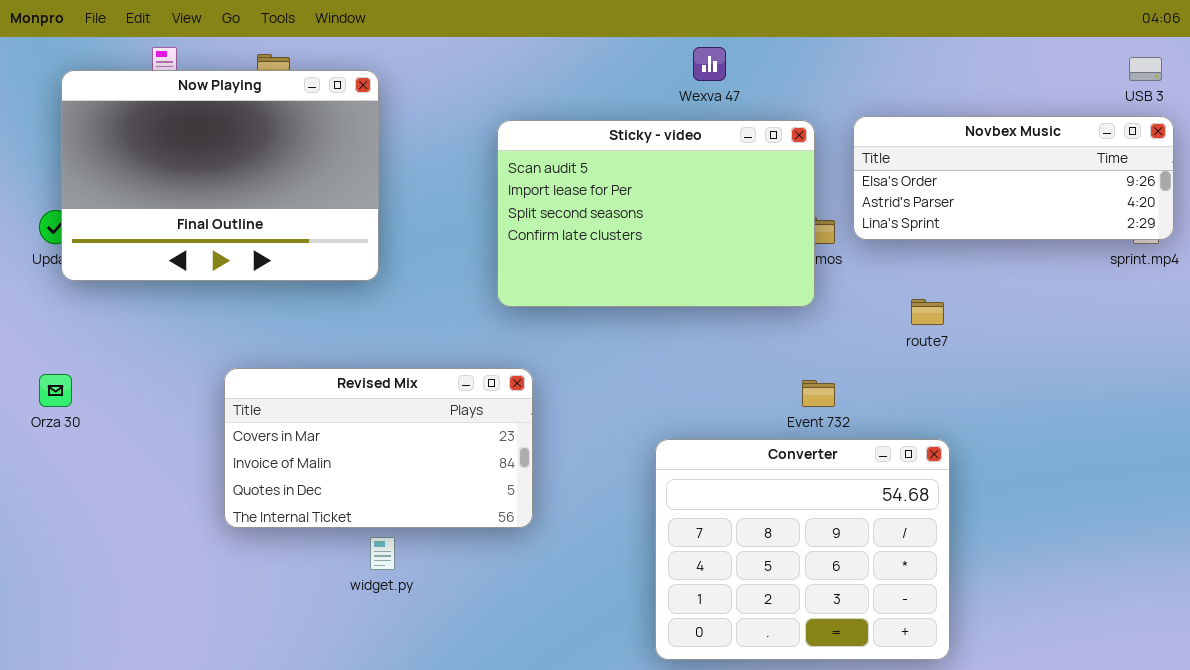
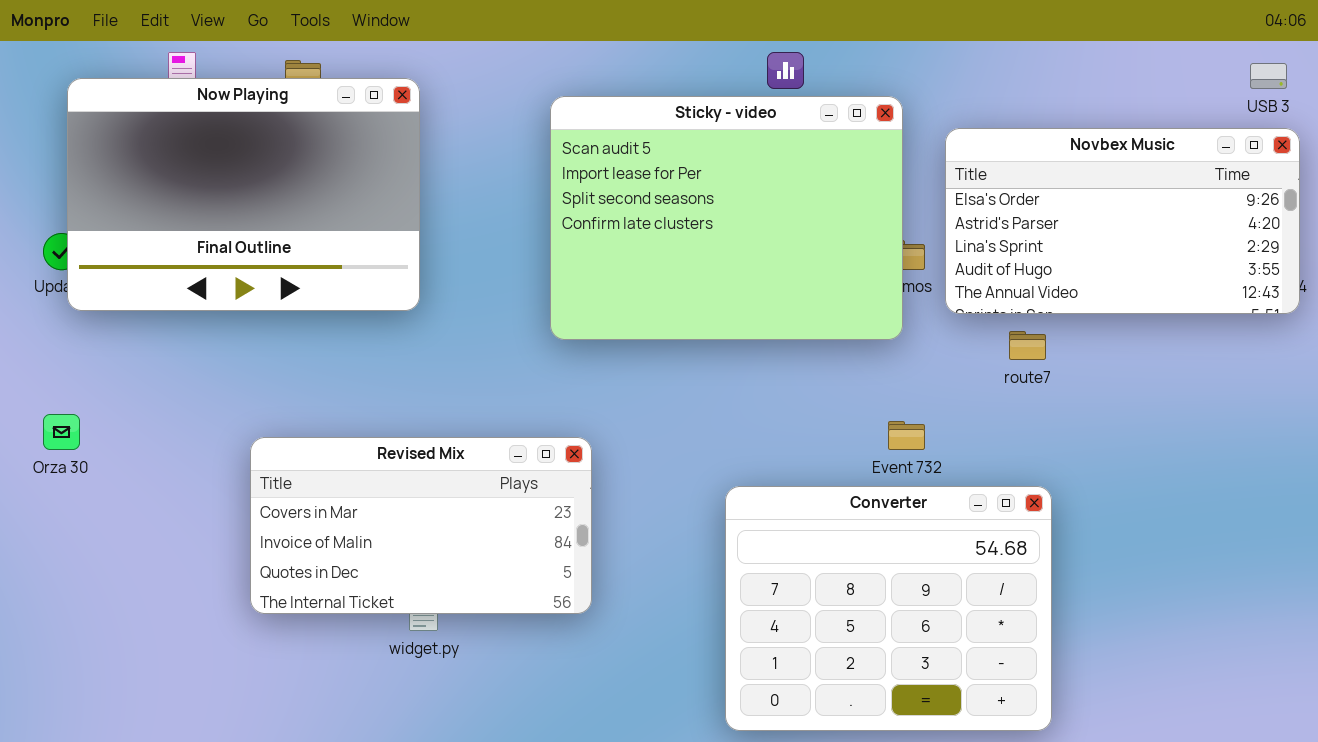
Novbex Music: [853,116,1174,240] -> [945,128,1300,314], resized
Sticky - video: [497,120,815,307] -> [550,96,903,340], resized
Revised Mix: [224,368,533,528] -> [250,437,592,614], moved

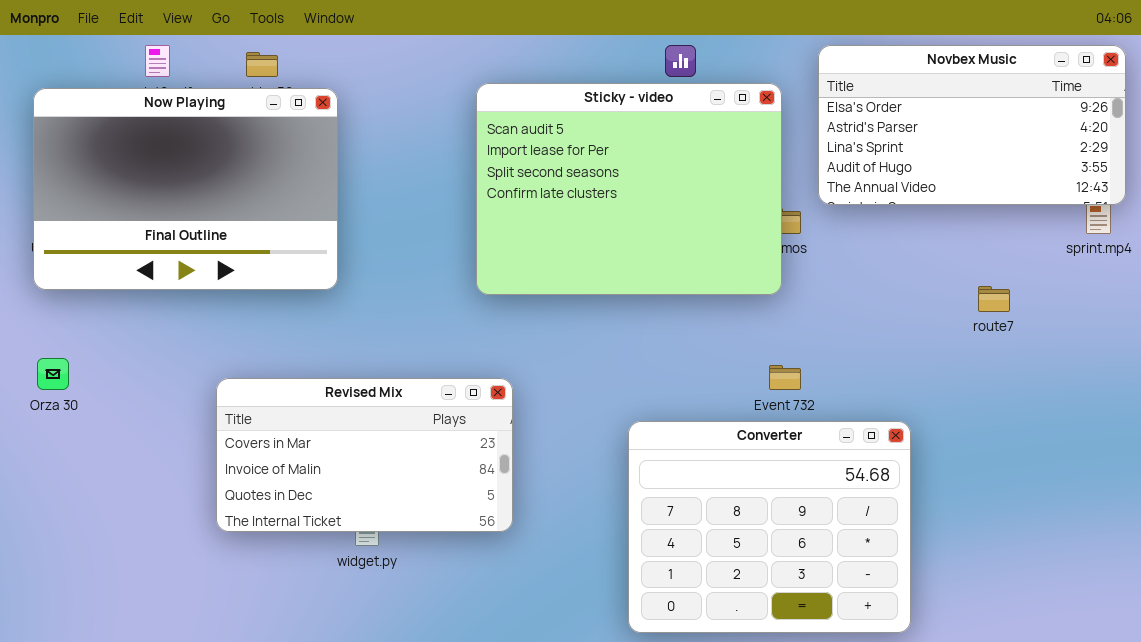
Now Playing: [67,78,420,311] -> [33,88,338,290], moved
Novbex Music: [945,128,1300,314] -> [818,45,1126,205], moved
route7: [1009,331,1046,360] -> [978,286,1010,312], moved

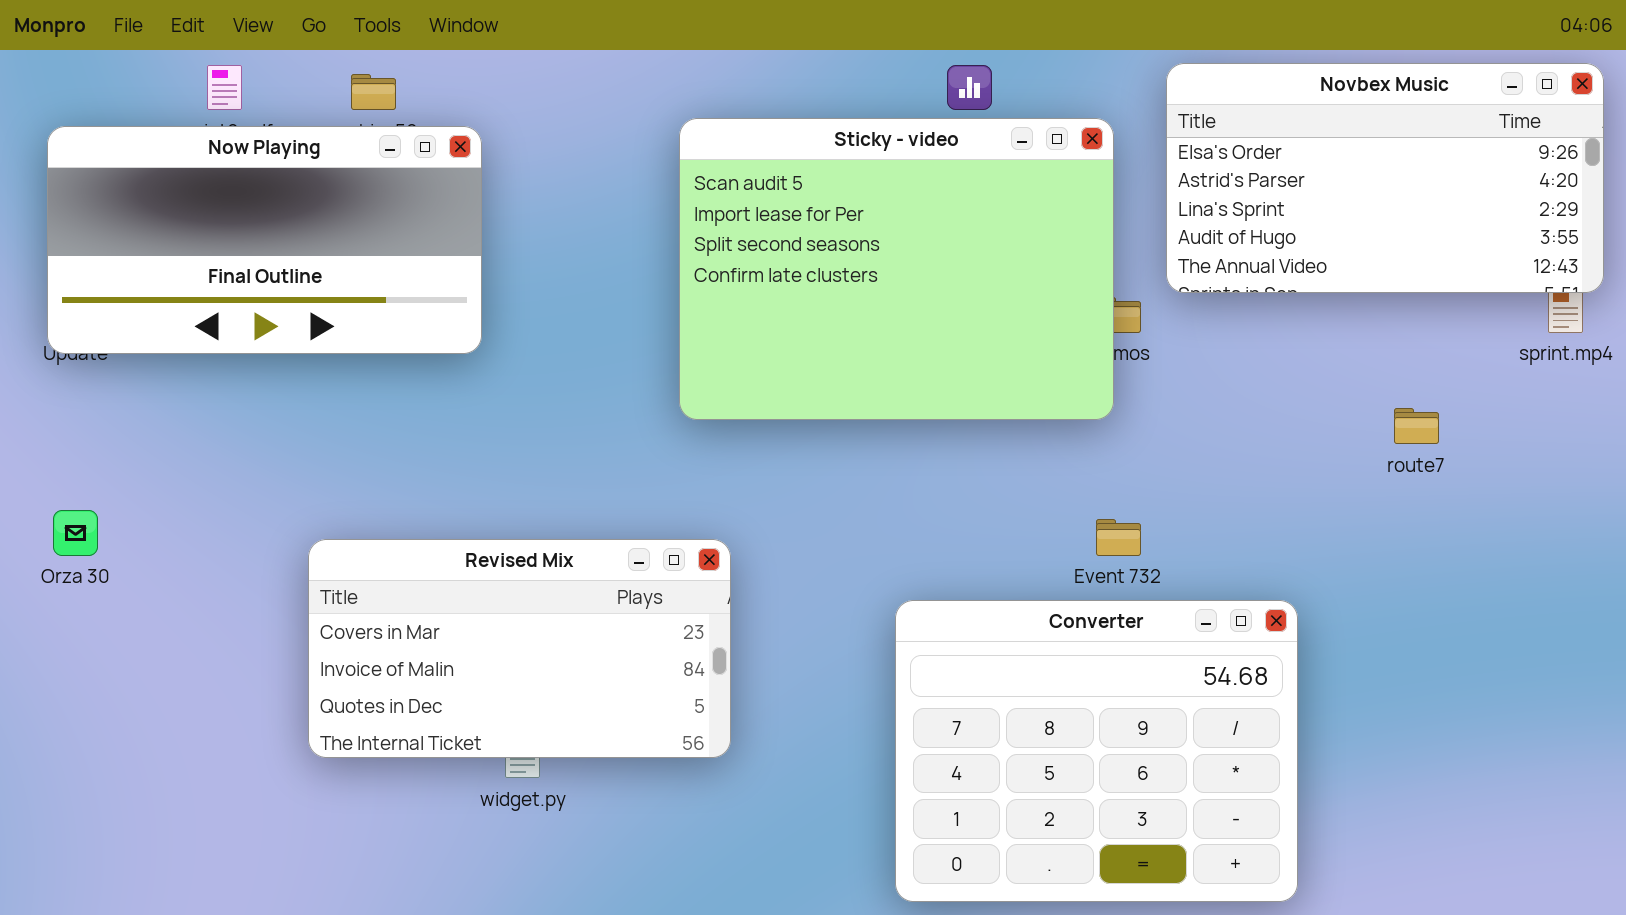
Now Playing: [33,88,338,290] -> [47,126,482,354], resized

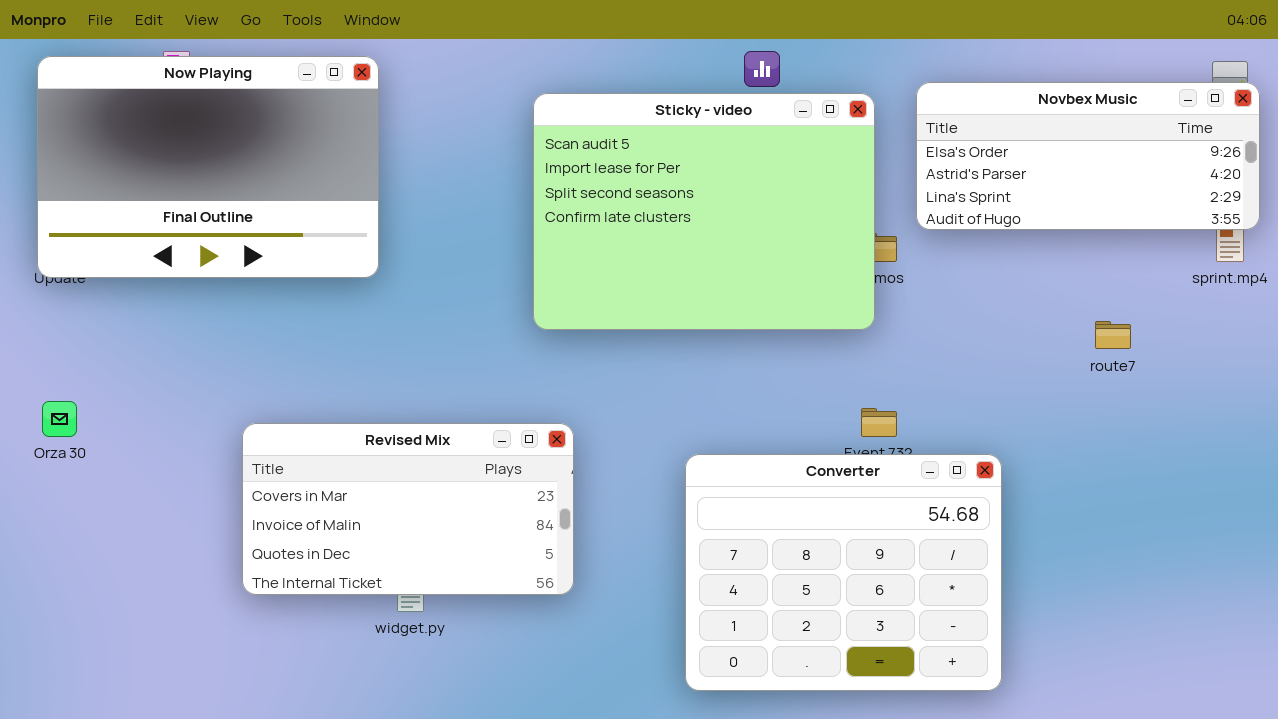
Novbex Music: [1166,63,1604,293] -> [916,82,1260,230], resized
Now Playing: [47,126,482,354] -> [37,56,379,278], resized
Converter: [895,600,1298,902] -> [685,454,1002,691], moved

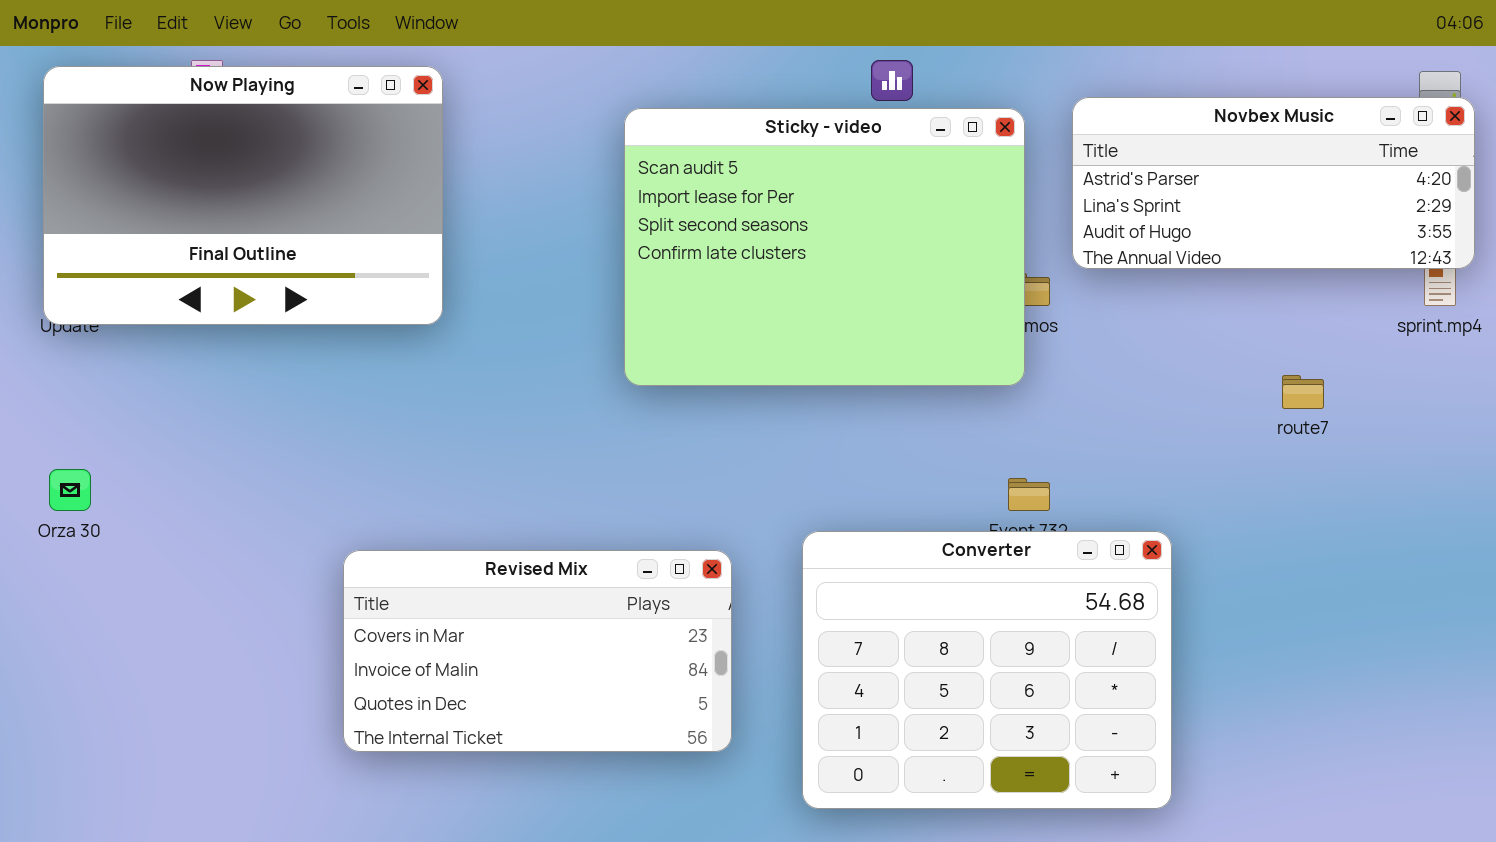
Novbex Music: [916,82,1260,230] -> [1072,97,1475,269], scrolled down 1 row
Revised Mix: [242,423,574,595] -> [343,550,732,752], moved

